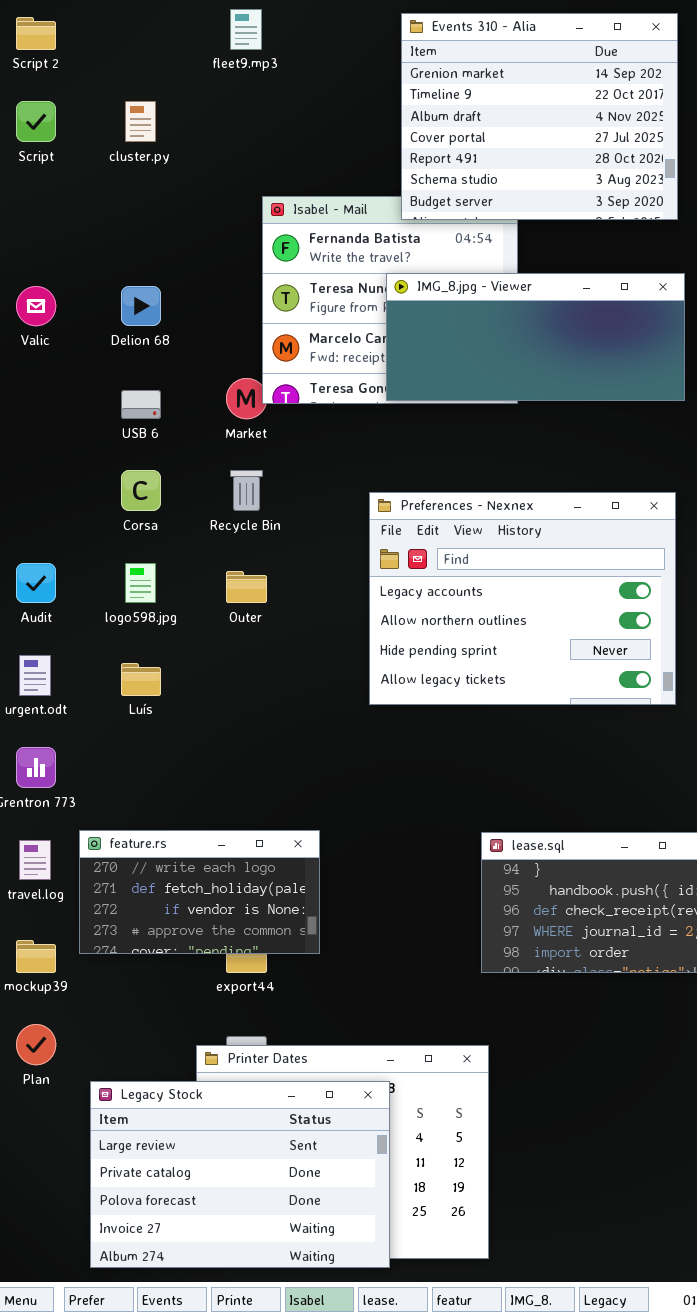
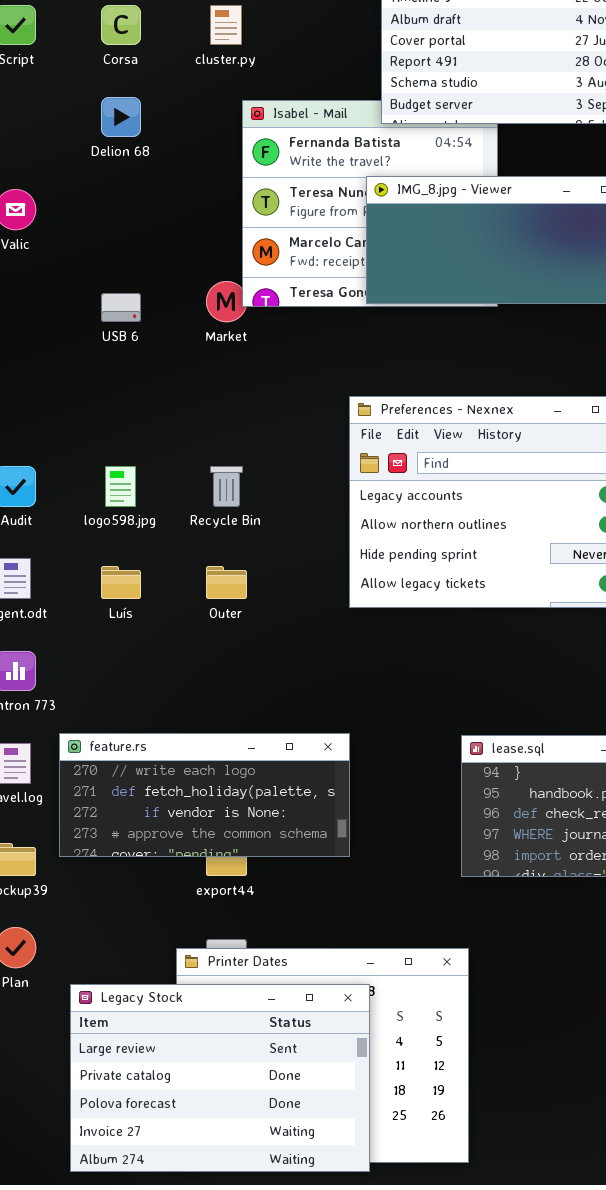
cluster.py: [125,101,156,142] -> [210,5,242,45], moved
Delion 68: [121,286,161,326] -> [101,97,141,137], moved
Corsa: [121,470,161,511] -> [101,5,141,45], moved
Recycle Bin: [230,470,263,511] -> [210,466,243,507], moved
Outer: [226,571,267,603] -> [206,566,247,599], moved
feature.rs: [79,830,320,954] -> [59,733,350,857], resized

